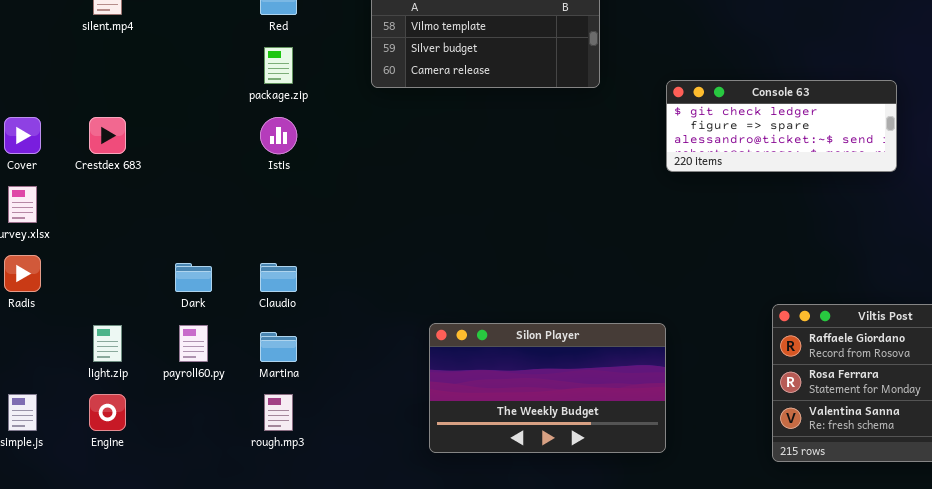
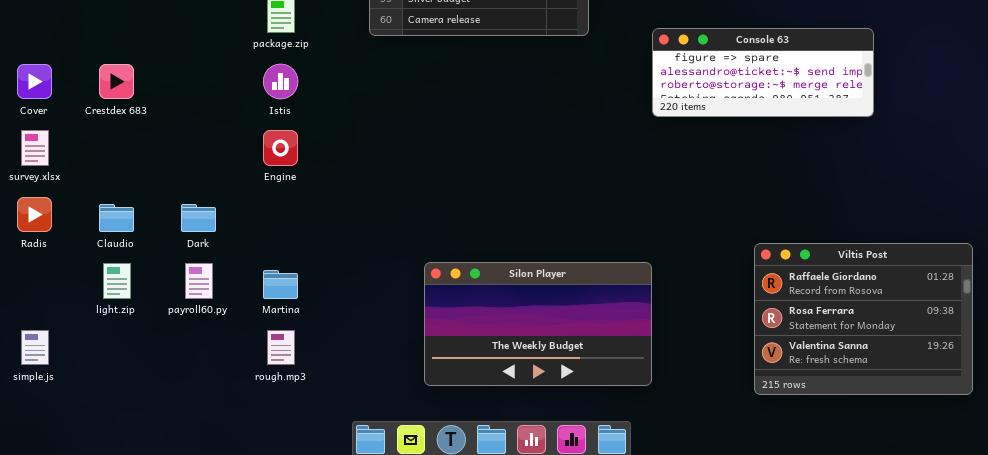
Console 63: [666,80,897,172] -> [652,28,874,117], scrolled down 1 row
Claudio: [260,263,297,292] -> [99,204,134,232], moved
Engine: [89,394,126,431] -> [263,130,298,166], moved

